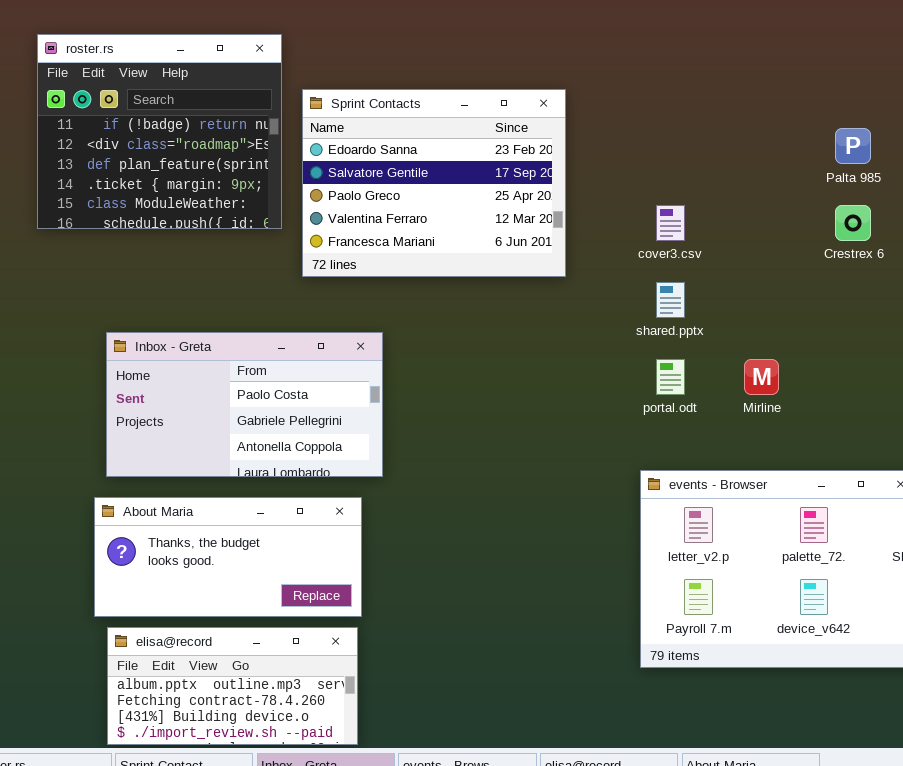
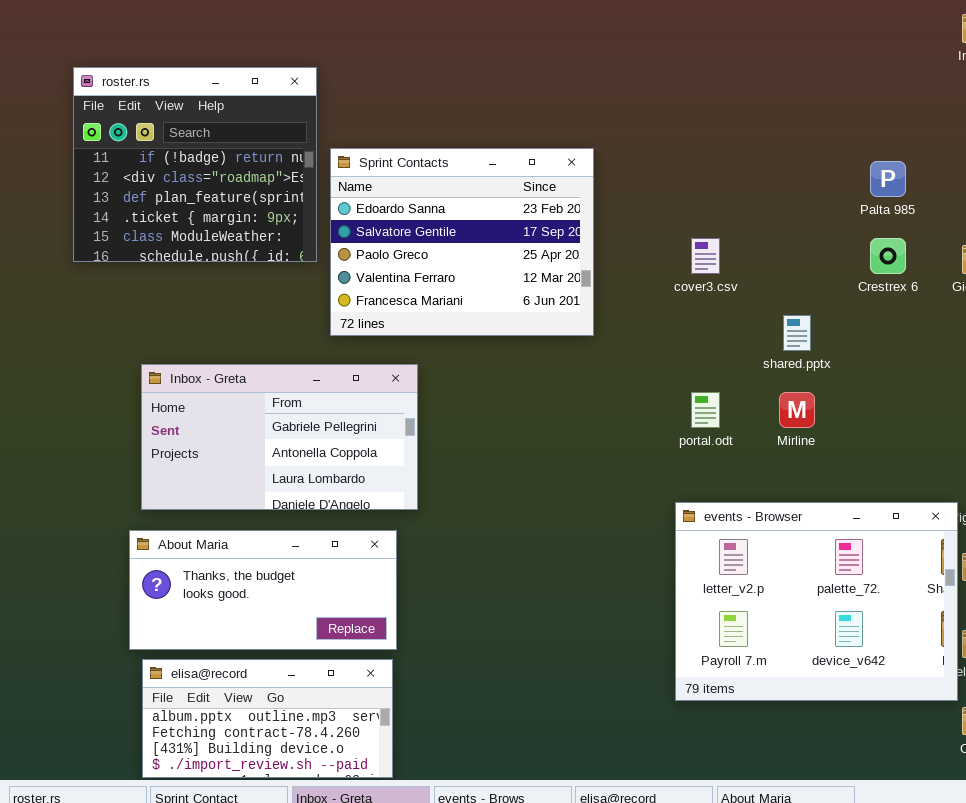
Sprint Contacts: [302,89,566,277] -> [330,148,594,336], moved
shared.pptx: [656,282,685,318] -> [783,315,811,351], moved
Inbox - Greta: [106,332,383,477] -> [141,364,418,510], scrolled down 1 row

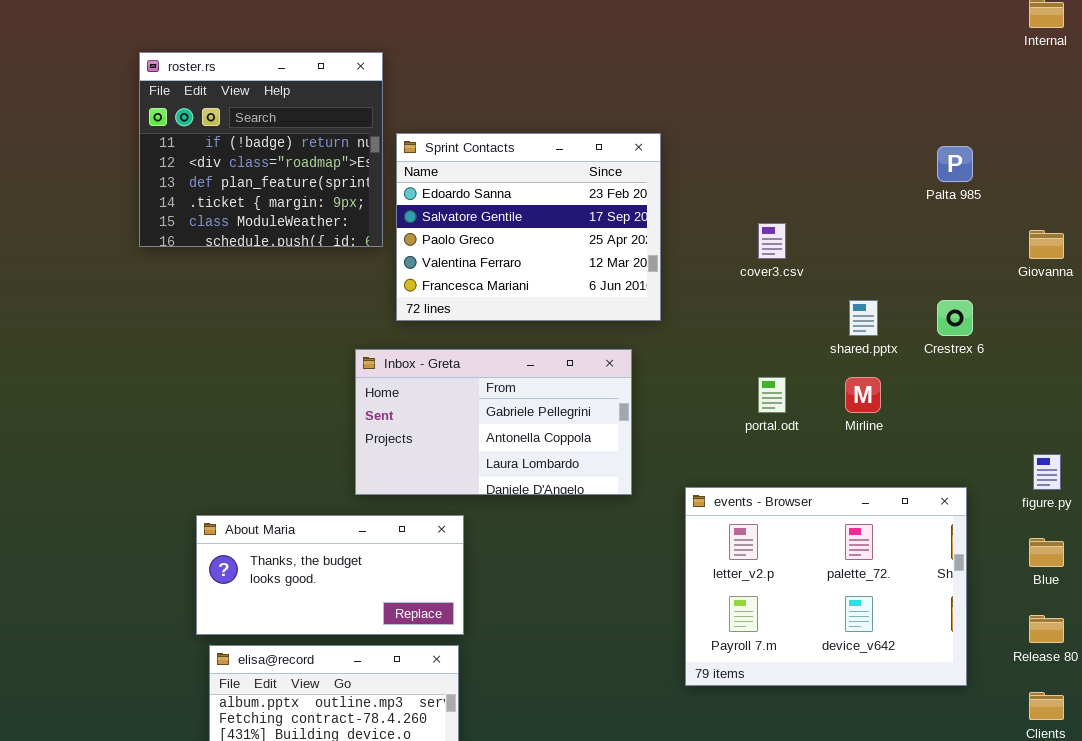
Crestrex 6: [870,238,906,274] -> [937,300,973,336], moved
Inbox - Greta: [141,364,418,510] -> [355,349,632,495], moved
events - Browser: [675,502,958,701] -> [685,487,967,686], moved

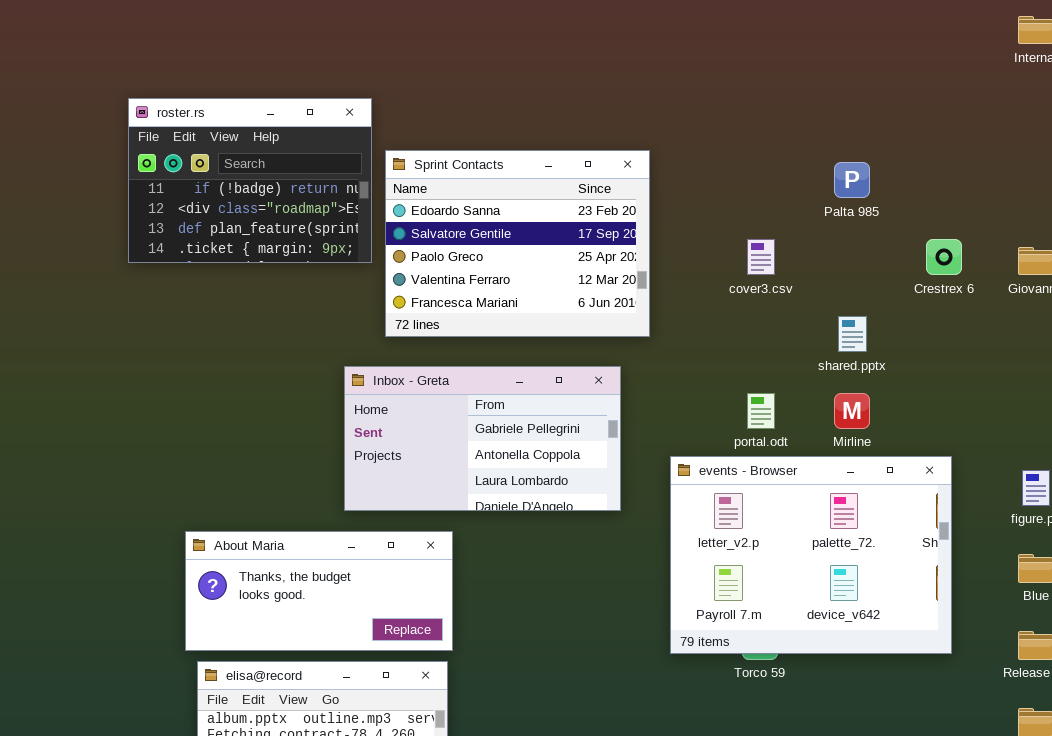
roster.rs: [139,52,383,247] -> [128,98,372,263], resized
Palta 985: [937,146,973,182] -> [834,162,870,198], moved
Crestrex 6: [937,300,973,336] -> [926,239,962,275], moved
events - Browser: [685,487,967,686] -> [670,456,952,654], moved

